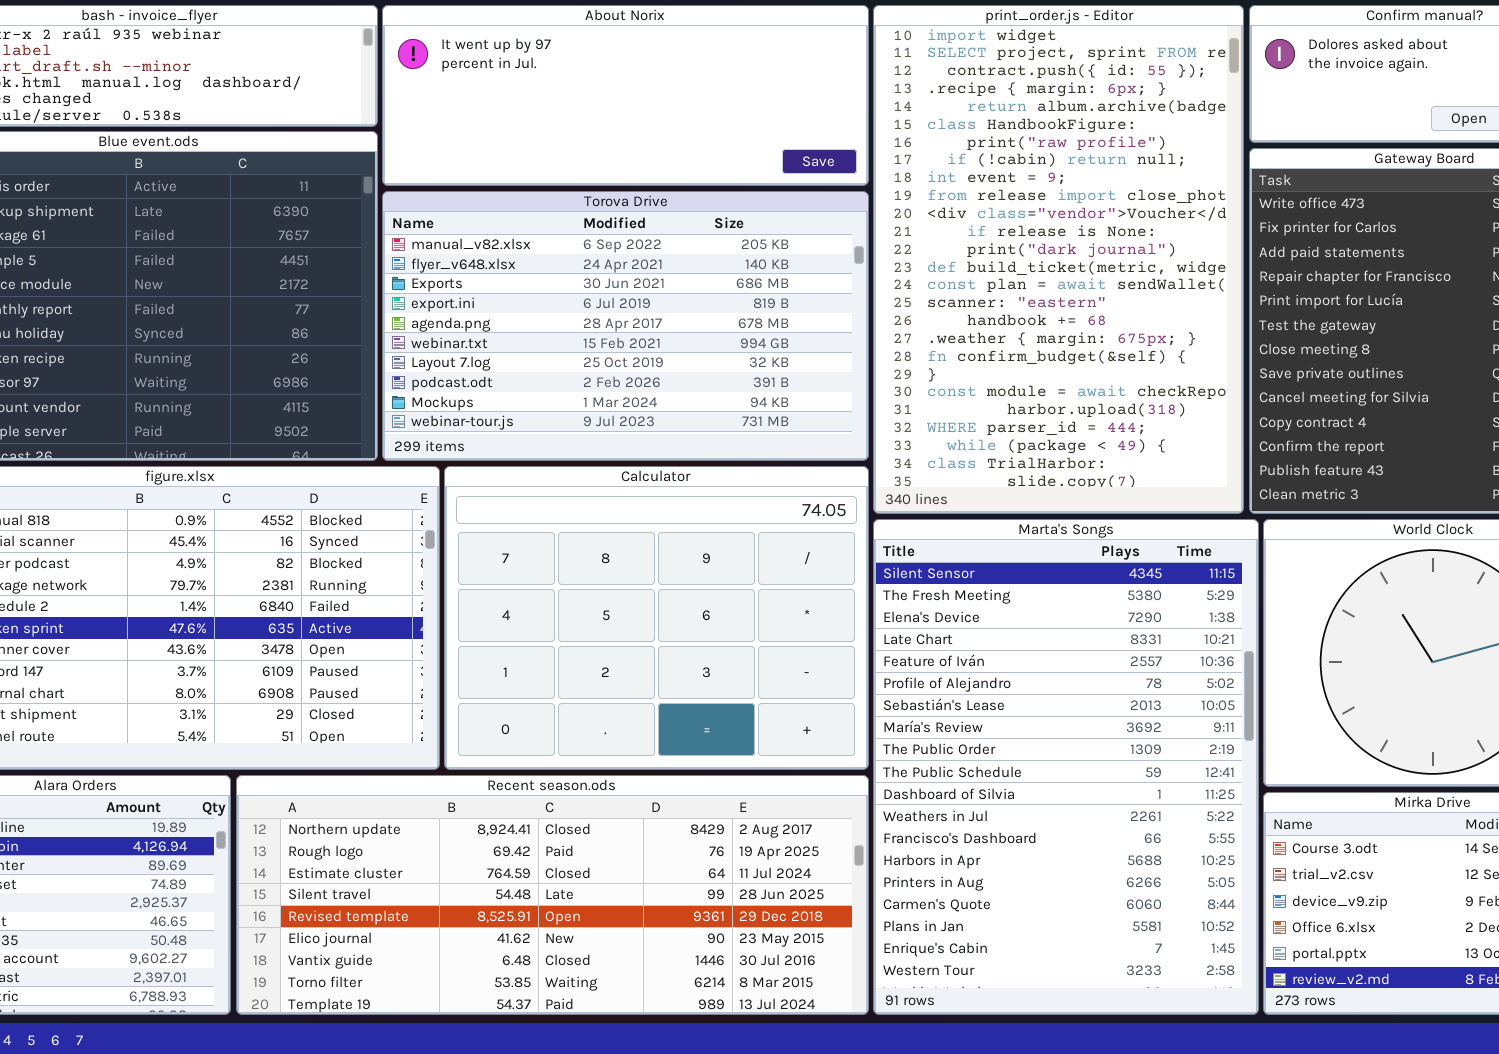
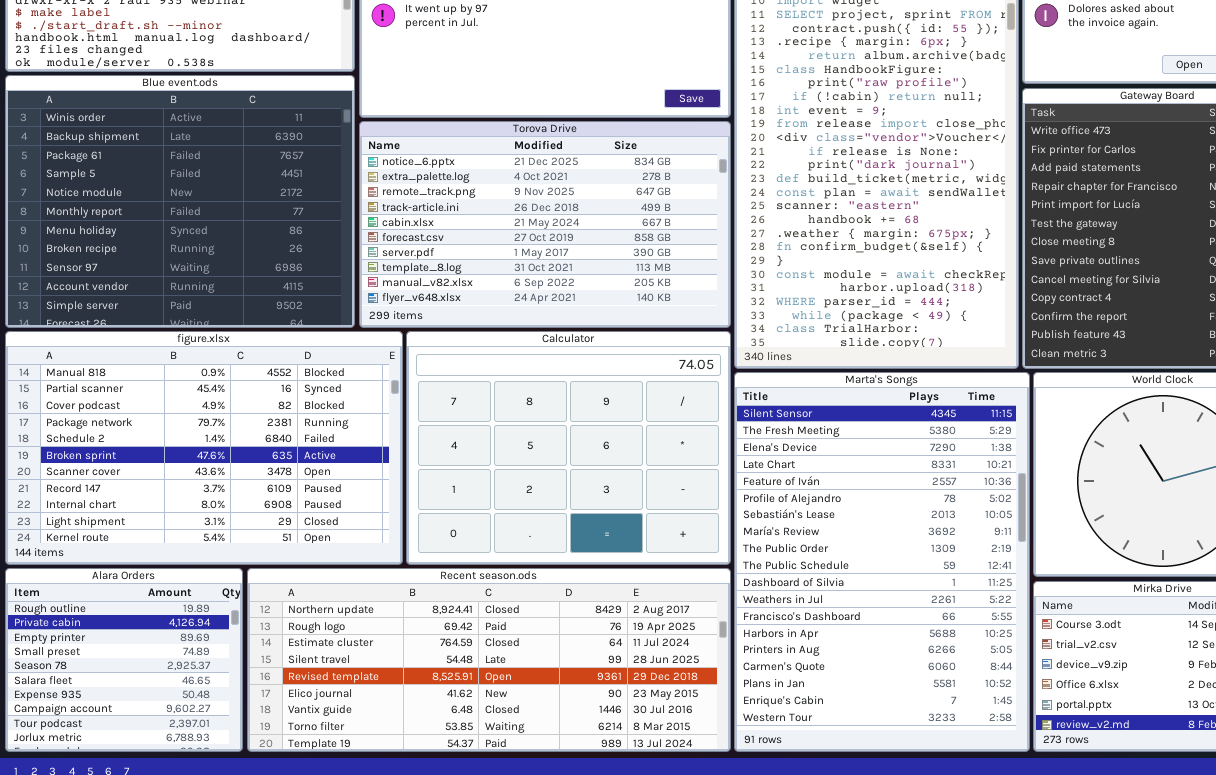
Torova Drive: [382,191,869,461] -> [359,121,731,328], scrolled up 8 rows

